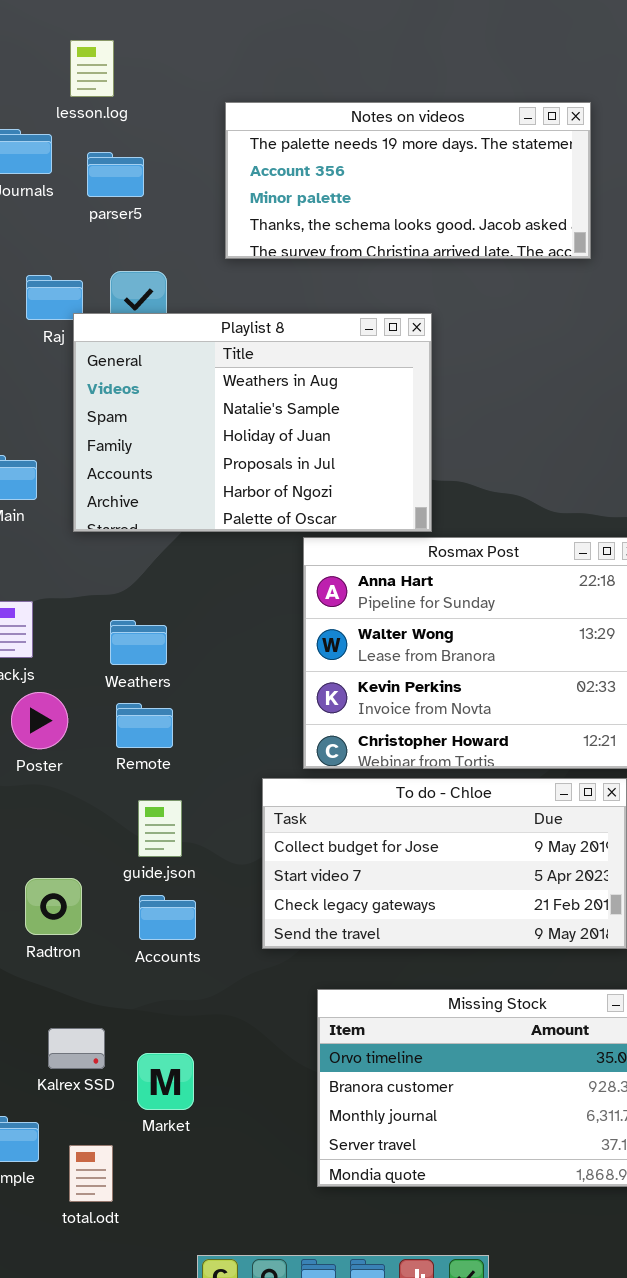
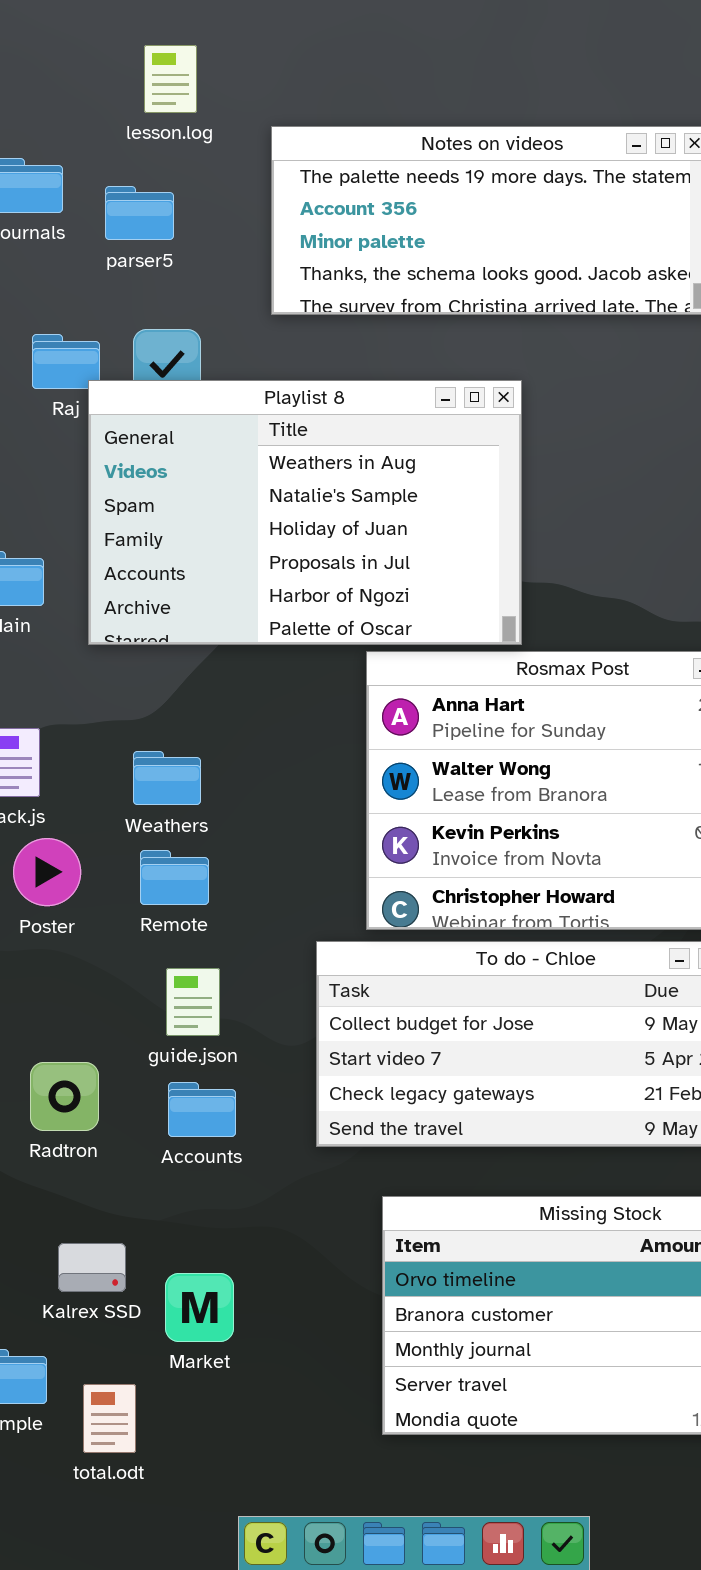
lesson.log: [70,40,114,97] -> [144,45,197,113], moved

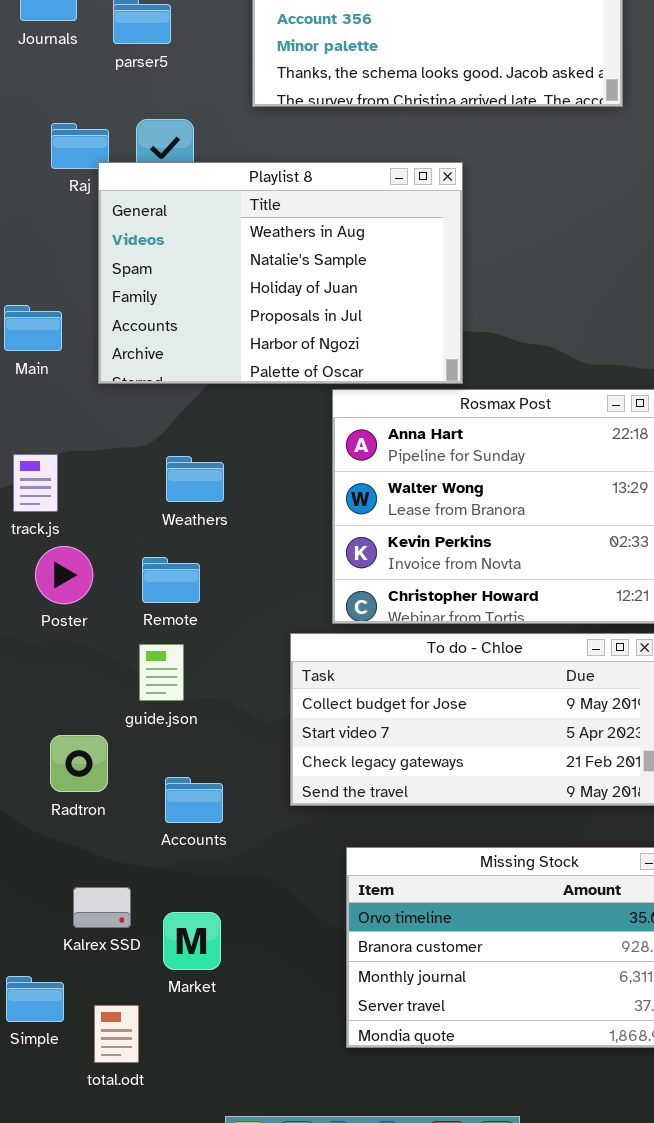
Weathers: [133,751,201,805] -> [166,456,224,502], moved
guide.json: [166,968,220,1036] -> [139,644,184,701], moved
Accounts: [168,1082,236,1137] -> [165,777,223,823], moved

